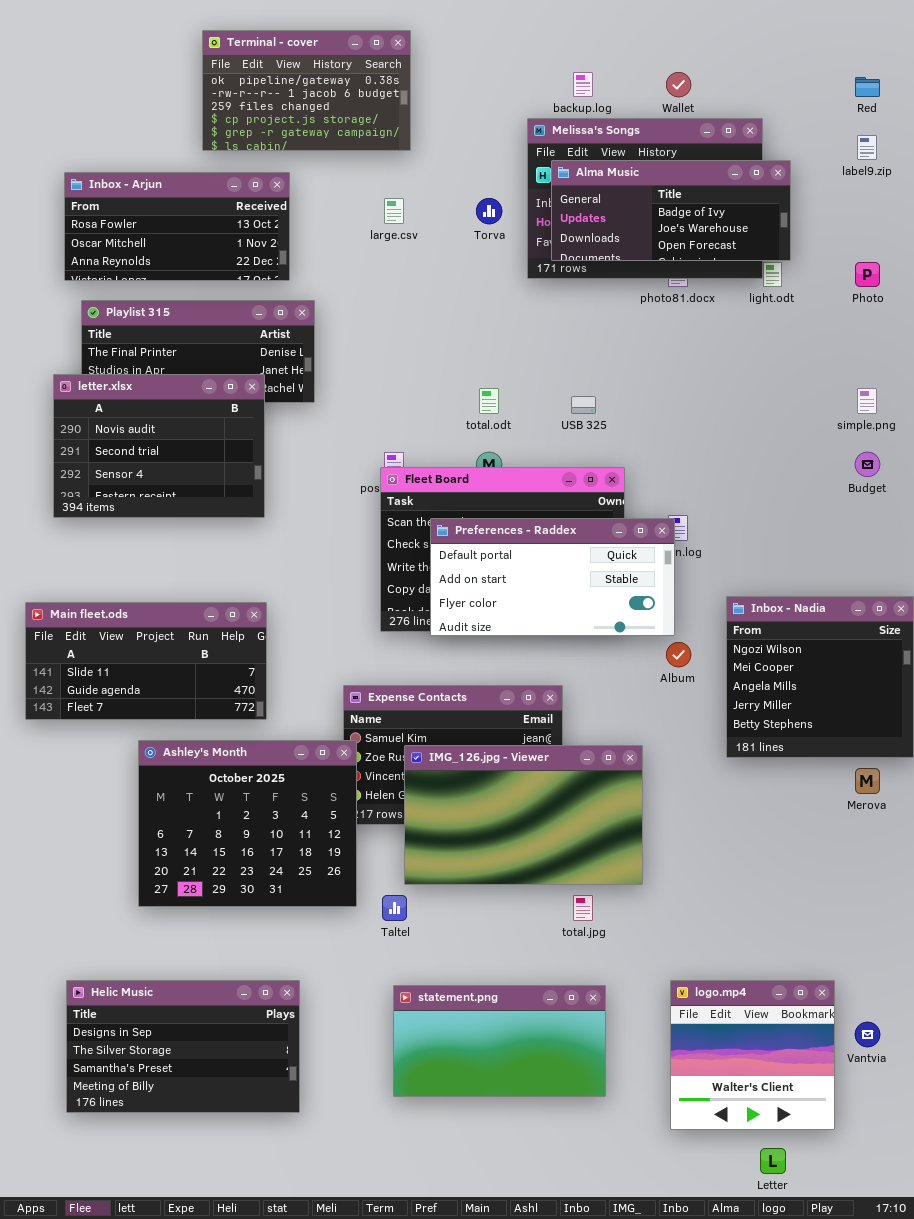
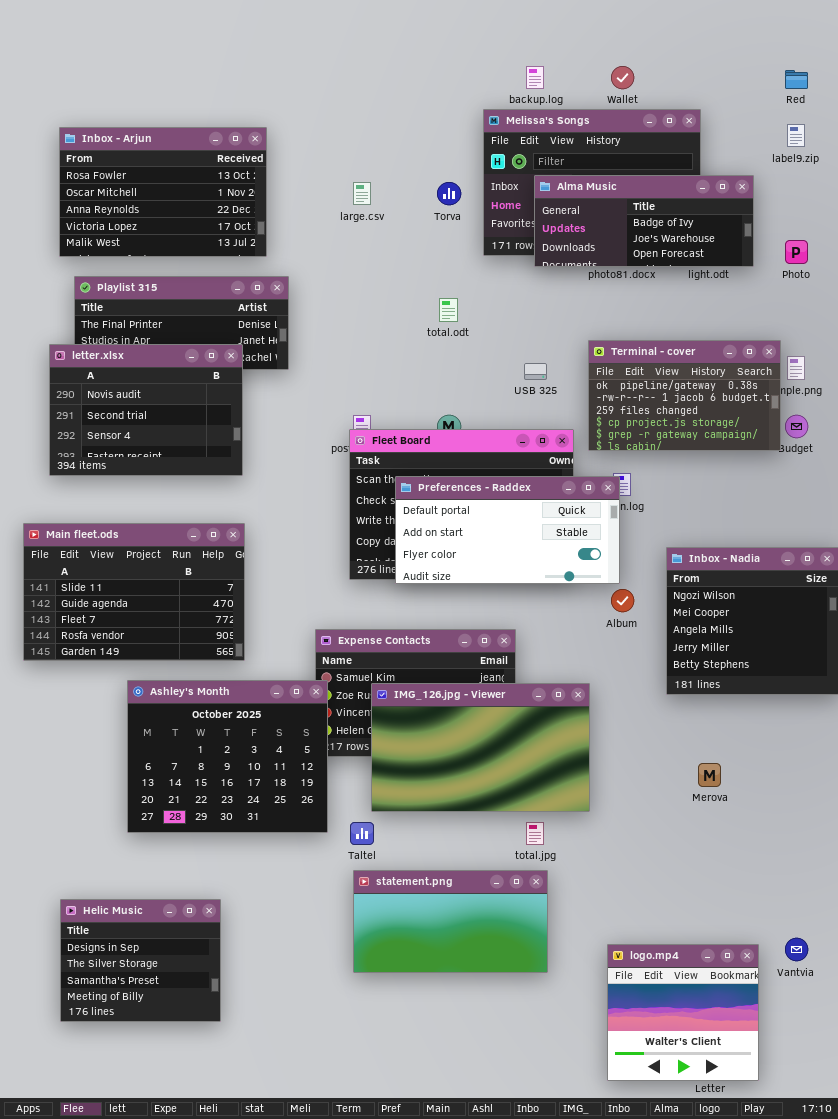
Terminal - cover: [202,30,411,151] -> [588,340,781,451], moved
Alma Music: [551,160,791,261] -> [534,175,754,267], moved
Inbox - Arjun: [64,172,290,281] -> [59,127,267,257], resized
total.odt: [479,388,499,414] -> [439,298,458,322], moved
Main fleet.ods: [25,602,267,720] -> [23,523,245,661], resized
Merova: [855,768,880,794] -> [698,763,721,787], moved
Helic Music: [66,980,300,1113] -> [60,899,221,1022], resized
logo.mp4: [670,980,835,1130] -> [607,944,759,1081], moved
statement.png: [393,985,606,1097] -> [353,870,548,973], moved

